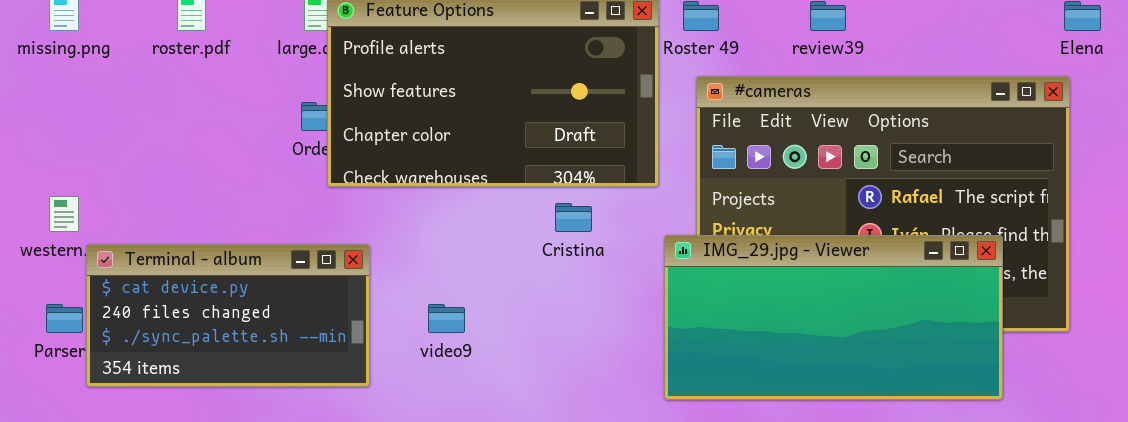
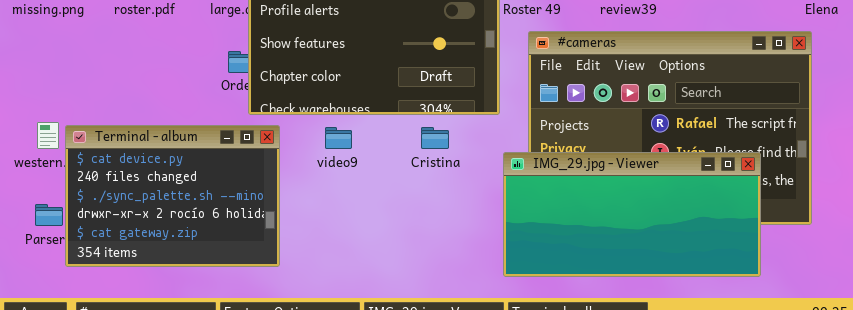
Terminal - album: [86,244,370,387] -> [65,125,280,267], resized
video9: [428,304,465,333] -> [325,127,352,149], moved

